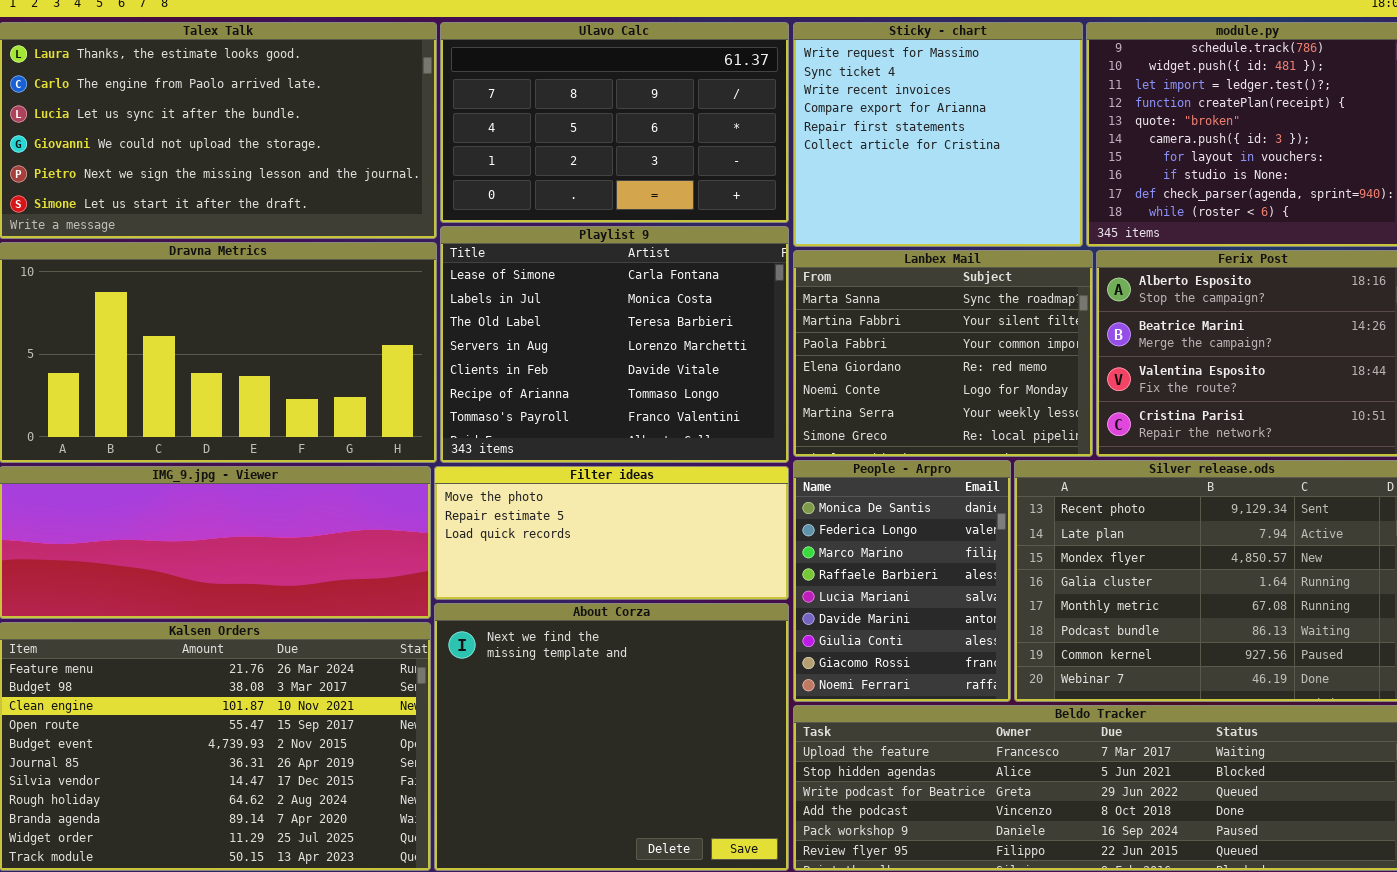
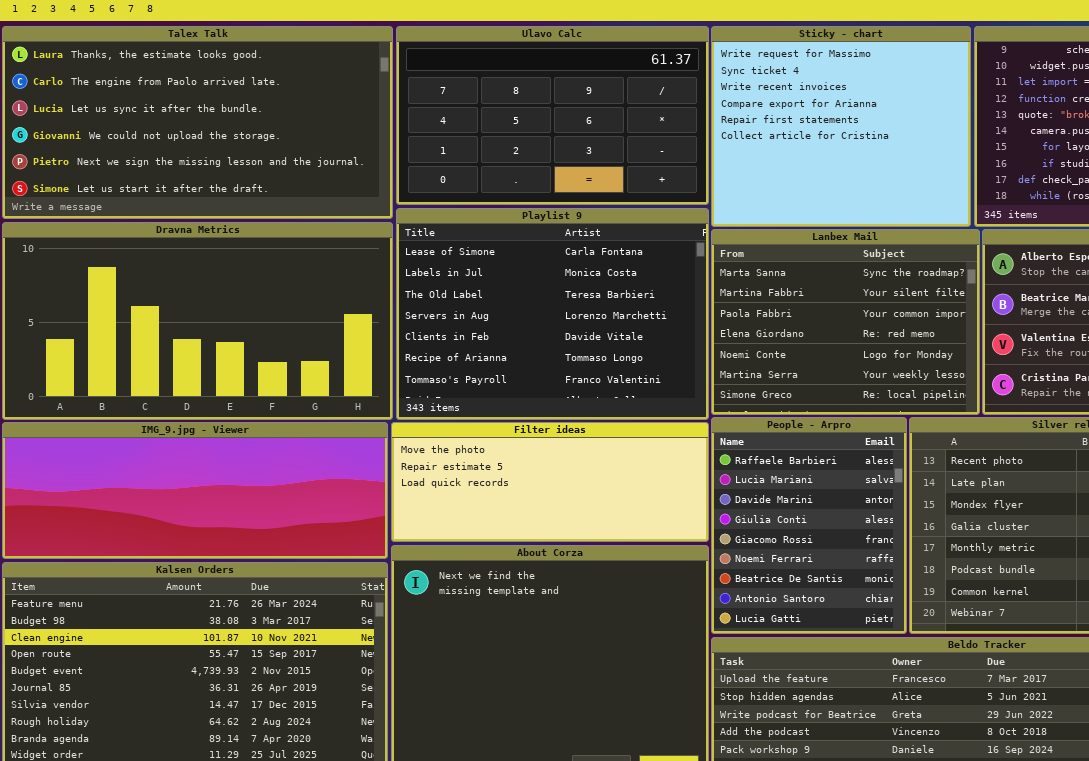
People - Arpro: [793,460,1011,702] -> [711,417,907,634], scrolled down 3 rows

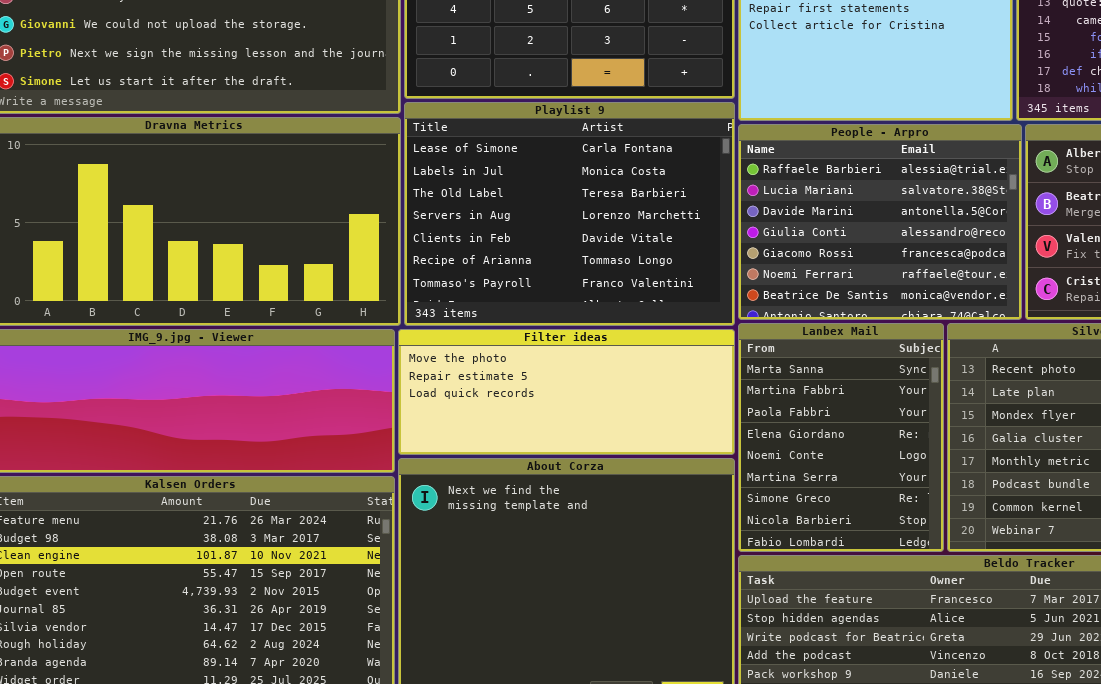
Lanbex Mail: [711,229,980,415] -> [738,323,944,552], moved, resized
People - Arpro: [711,417,907,634] -> [738,124,1022,320], moved, resized

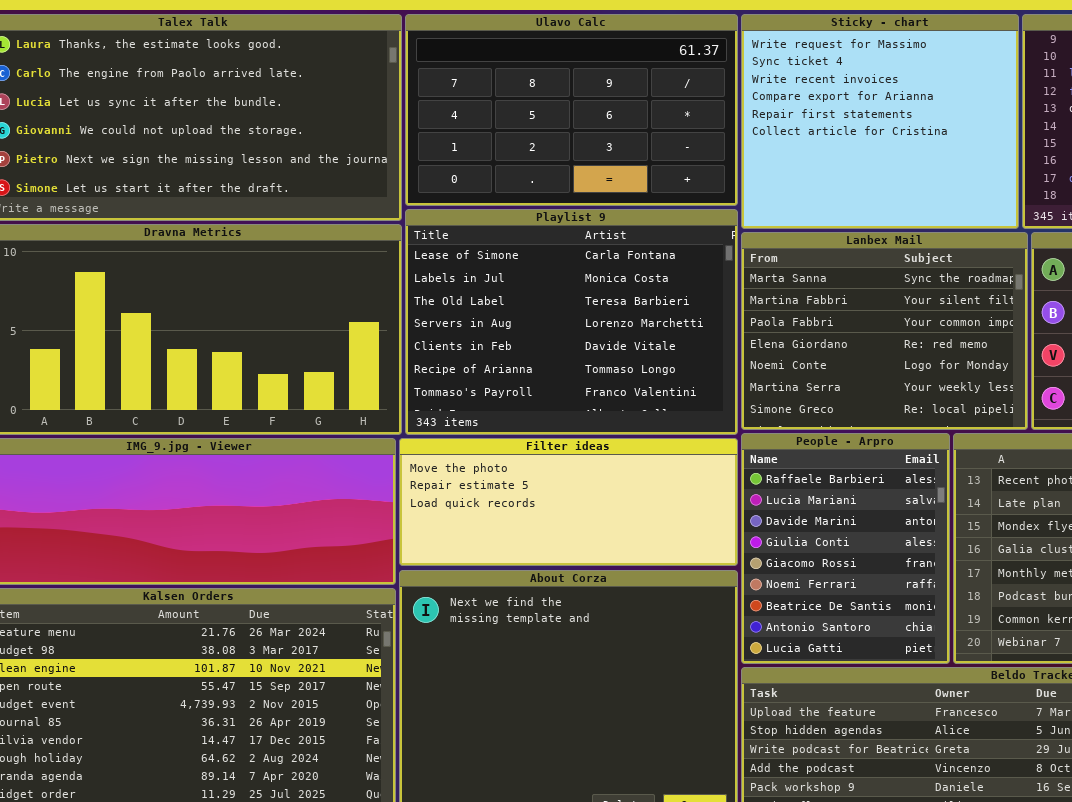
People - Arpro: [738,124,1022,320] -> [741,433,950,664], moved, resized
Lanbex Mail: [738,323,944,552] -> [741,232,1028,430], moved, resized

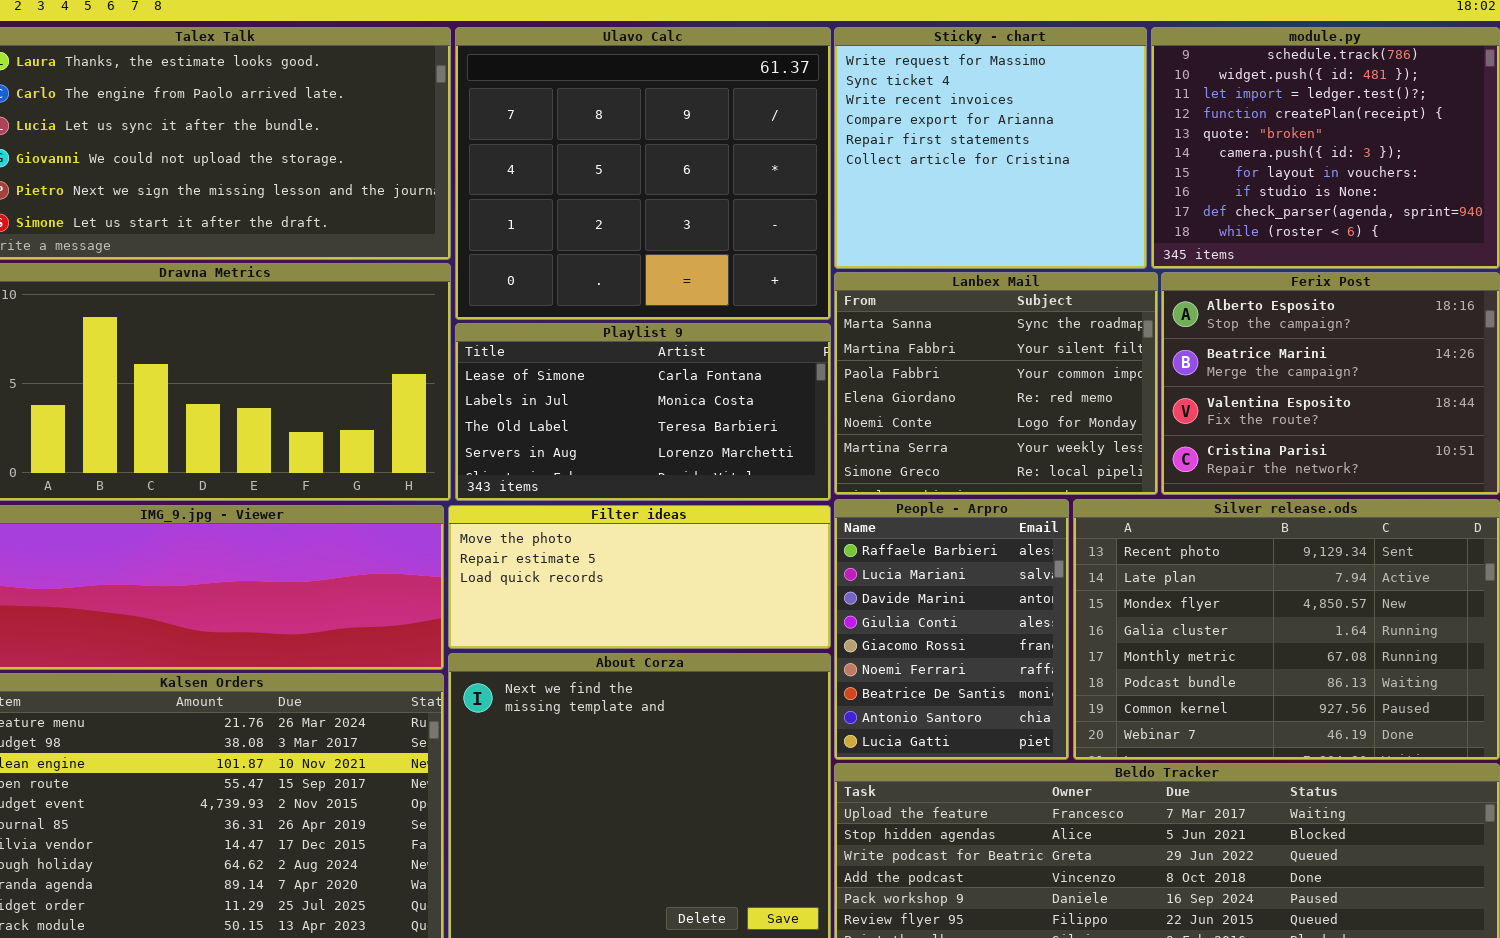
Ulavo Calc: [405,14,738,206] -> [455,27,831,320], resized
Playlist 9: [405,209,738,435] -> [455,323,831,501], resized

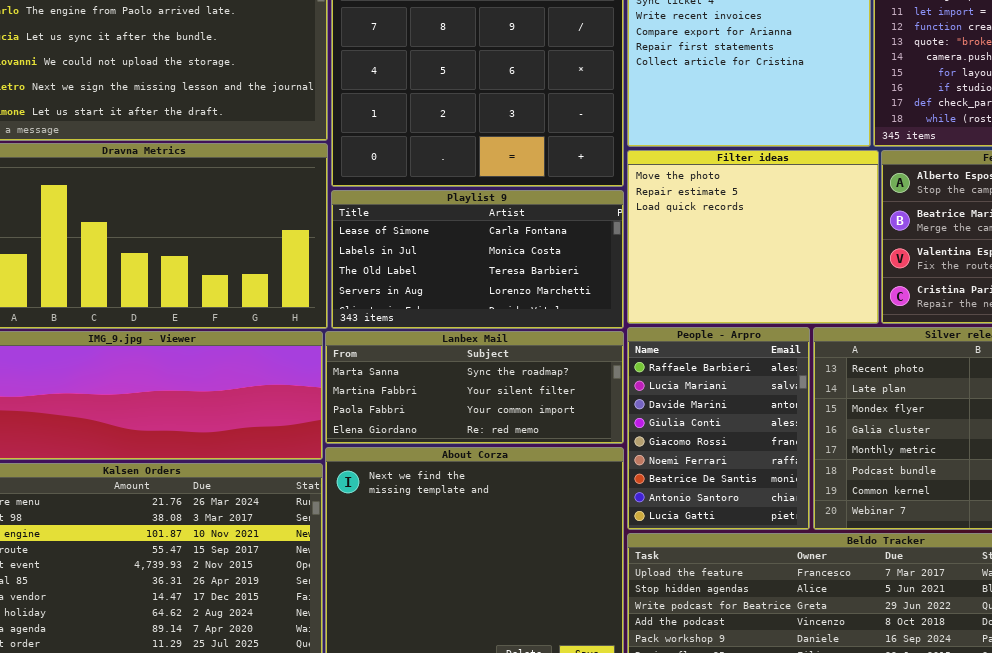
Lanbex Mail: [834,272,1158,495] -> [325,331,624,444], moved, resized
Filter ideas: [448,505,831,649] -> [627,150,879,324], moved, resized

